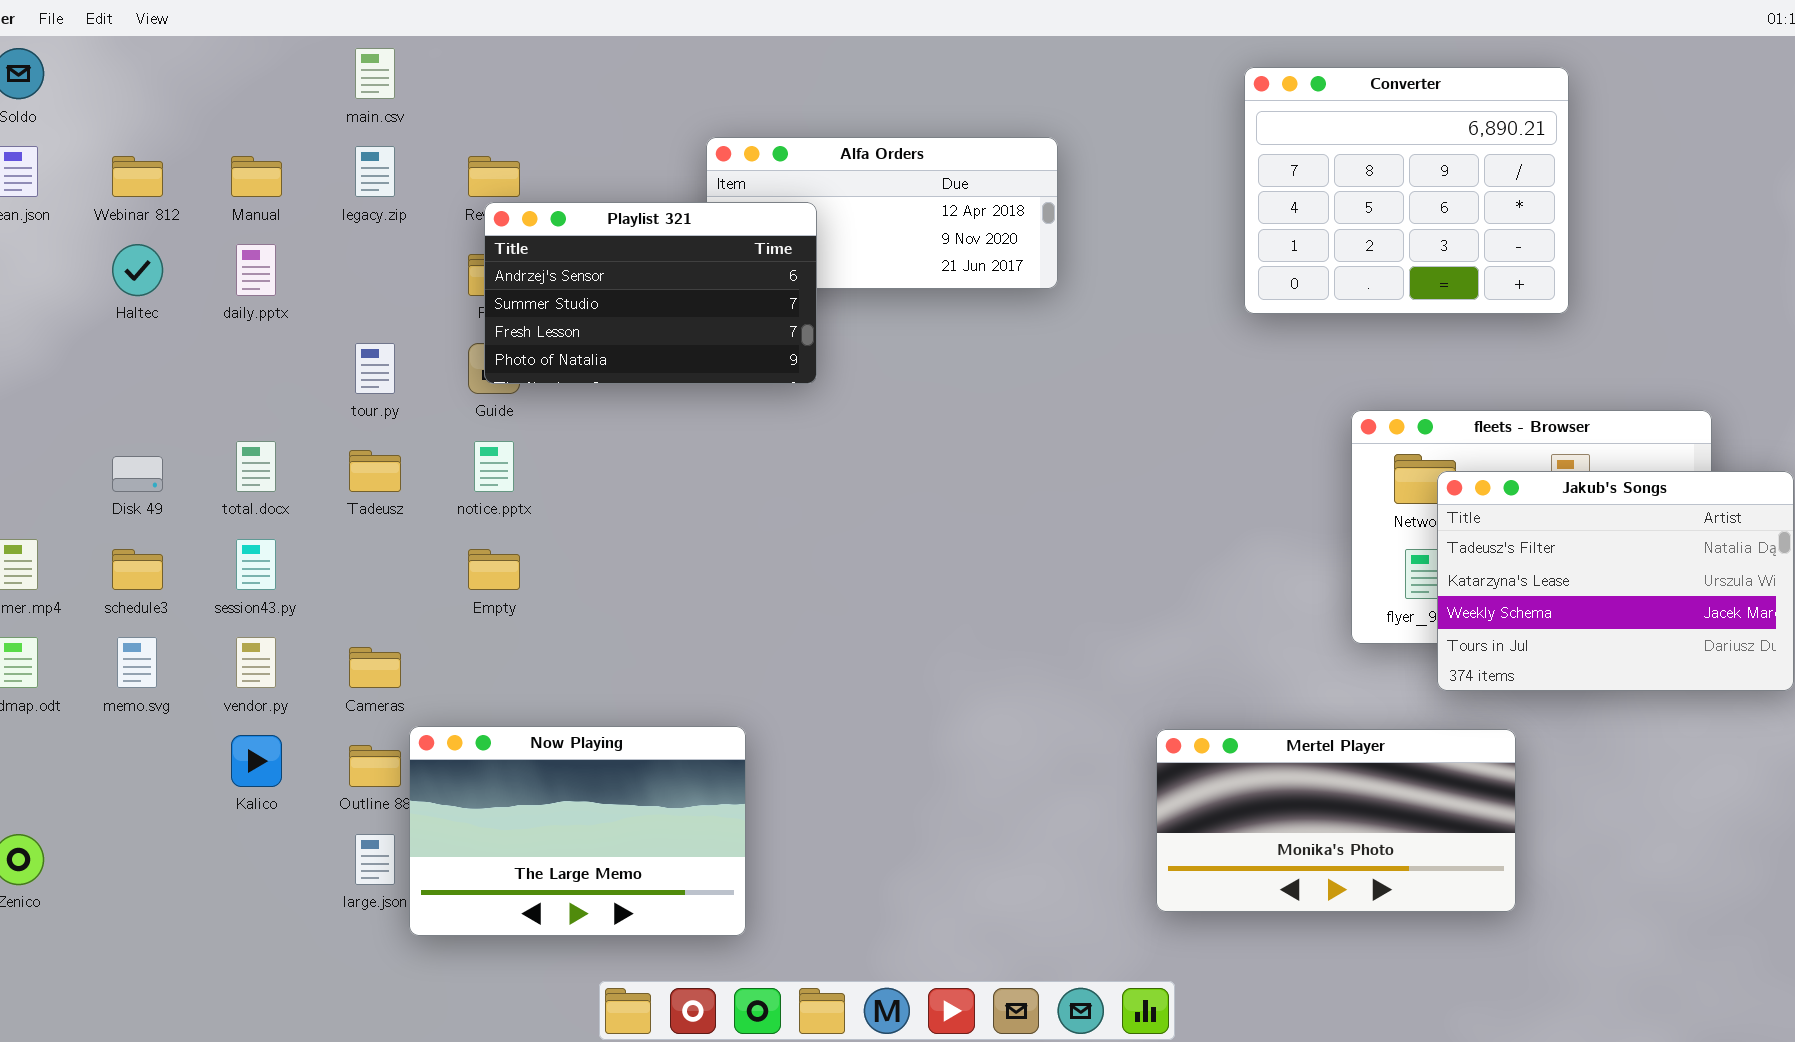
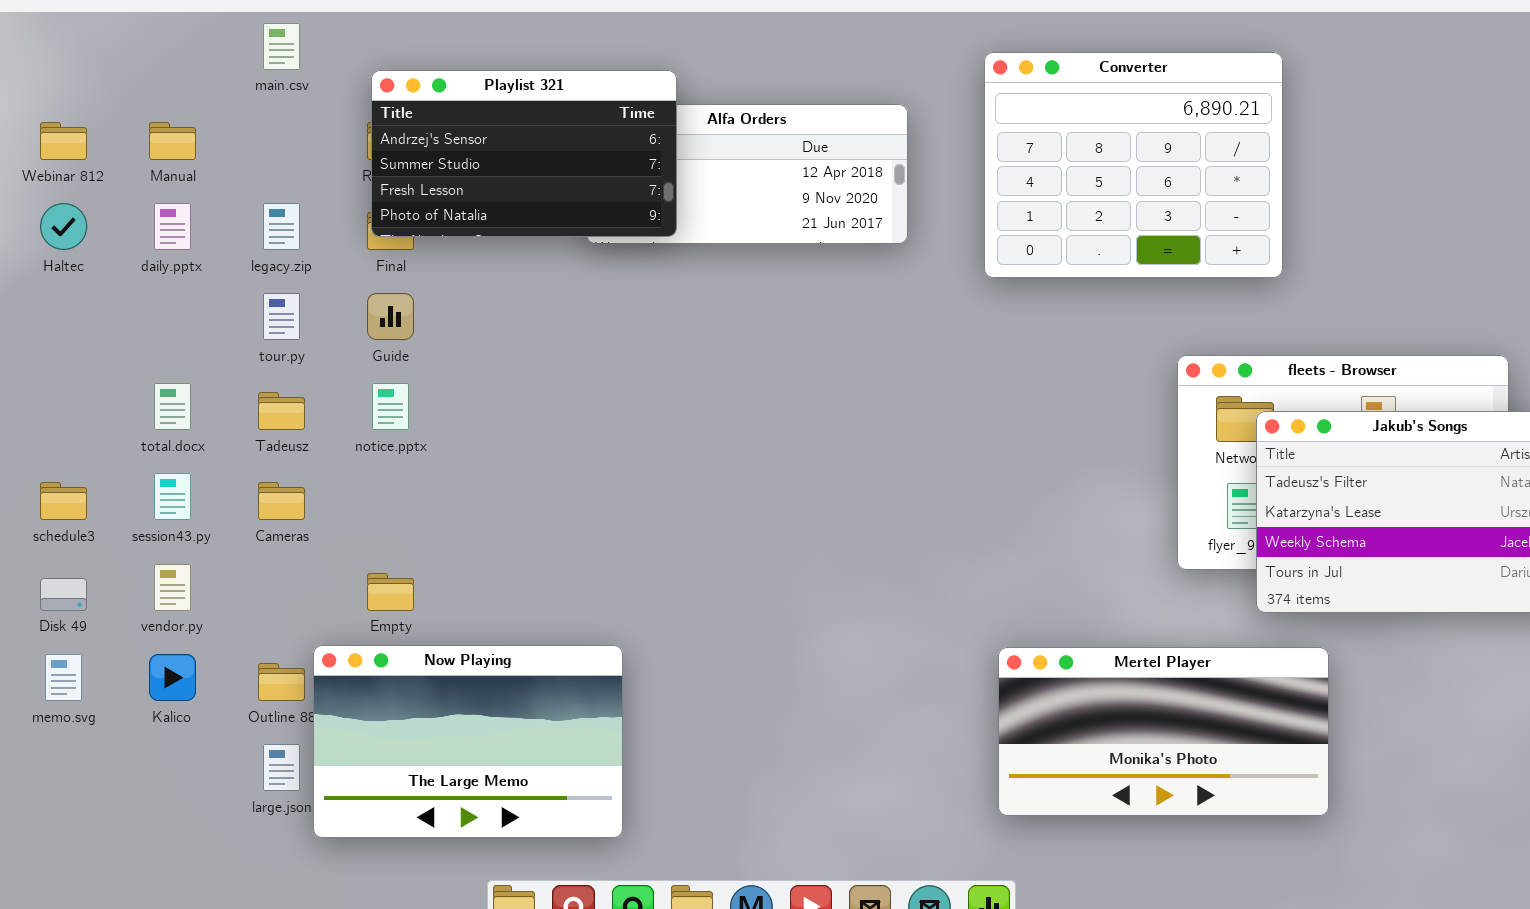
Converter: [1244,67,1569,314] -> [984,52,1283,278], moved
legacy.zip: [355,146,395,197] -> [263,203,300,250], moved
Playlist 321: [484,202,817,384] -> [371,70,677,237], moved
Disk 49: [112,456,163,492] -> [40,578,87,611], moved
Empty: [468,549,520,590] -> [367,573,414,611], moved
memo.svg: [117,637,157,688] -> [45,654,82,701], moved
Cameras: [349,647,401,688] -> [258,482,305,520], moved

